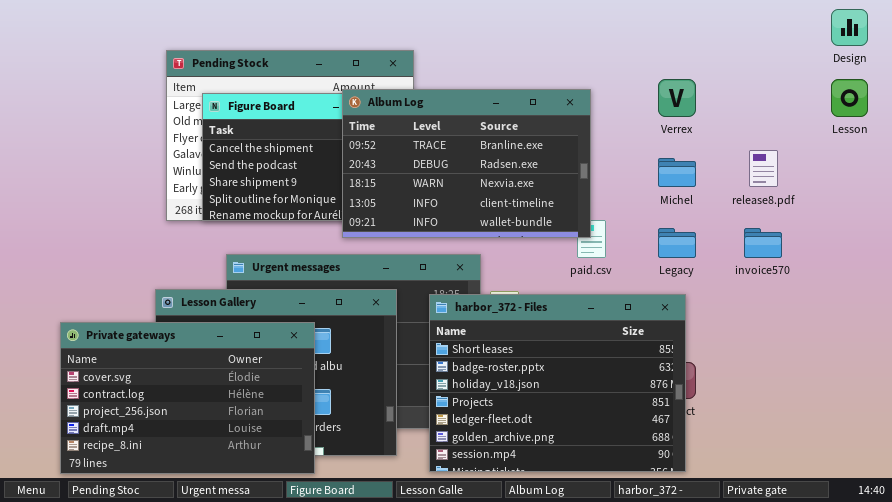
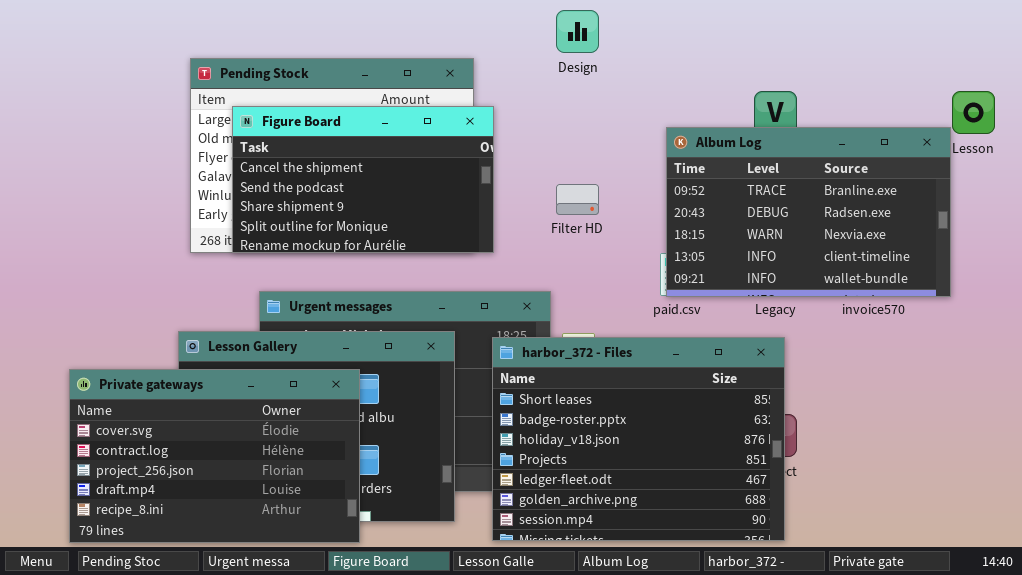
Design: [831,9,868,46] -> [556,10,599,53], moved
Album Log: [342,89,591,238] -> [666,127,951,297], moved

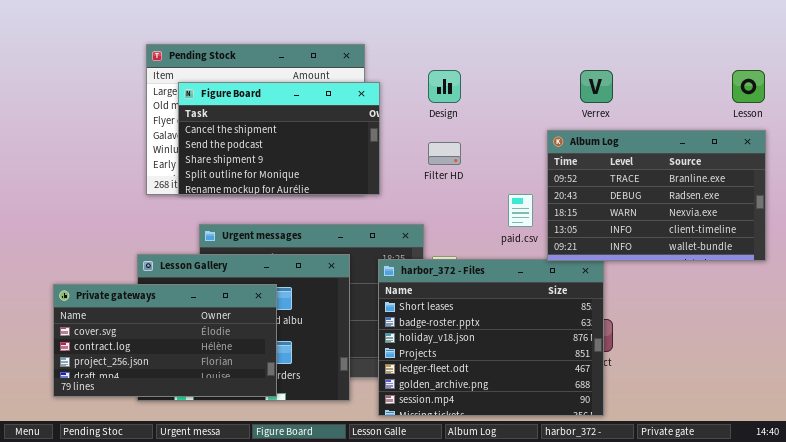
Design: [556,10,599,53] -> [428,70,461,103], moved
Album Log: [666,127,951,297] -> [547,130,766,261], moved
Private gateways: [69,369,360,543] -> [53,284,277,397], resized

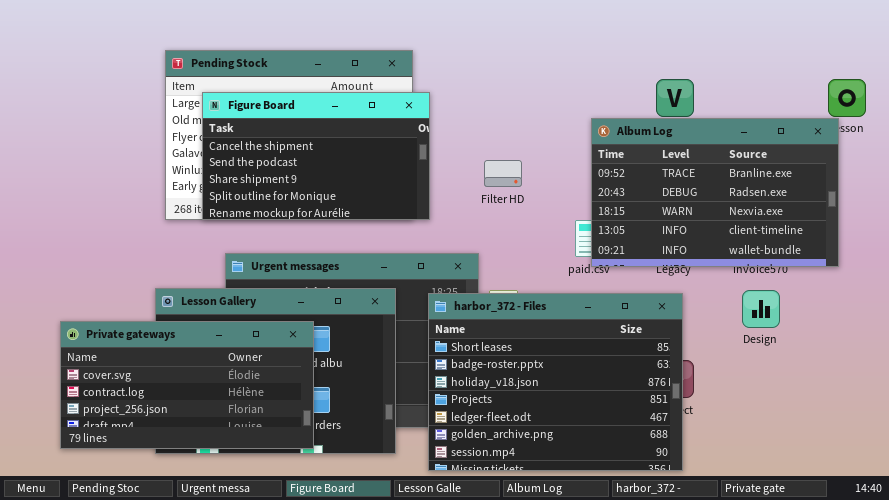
Design: [428,70,461,103] -> [742,290,780,328], moved
Album Log: [547,130,766,261] -> [591,118,839,267], moved

